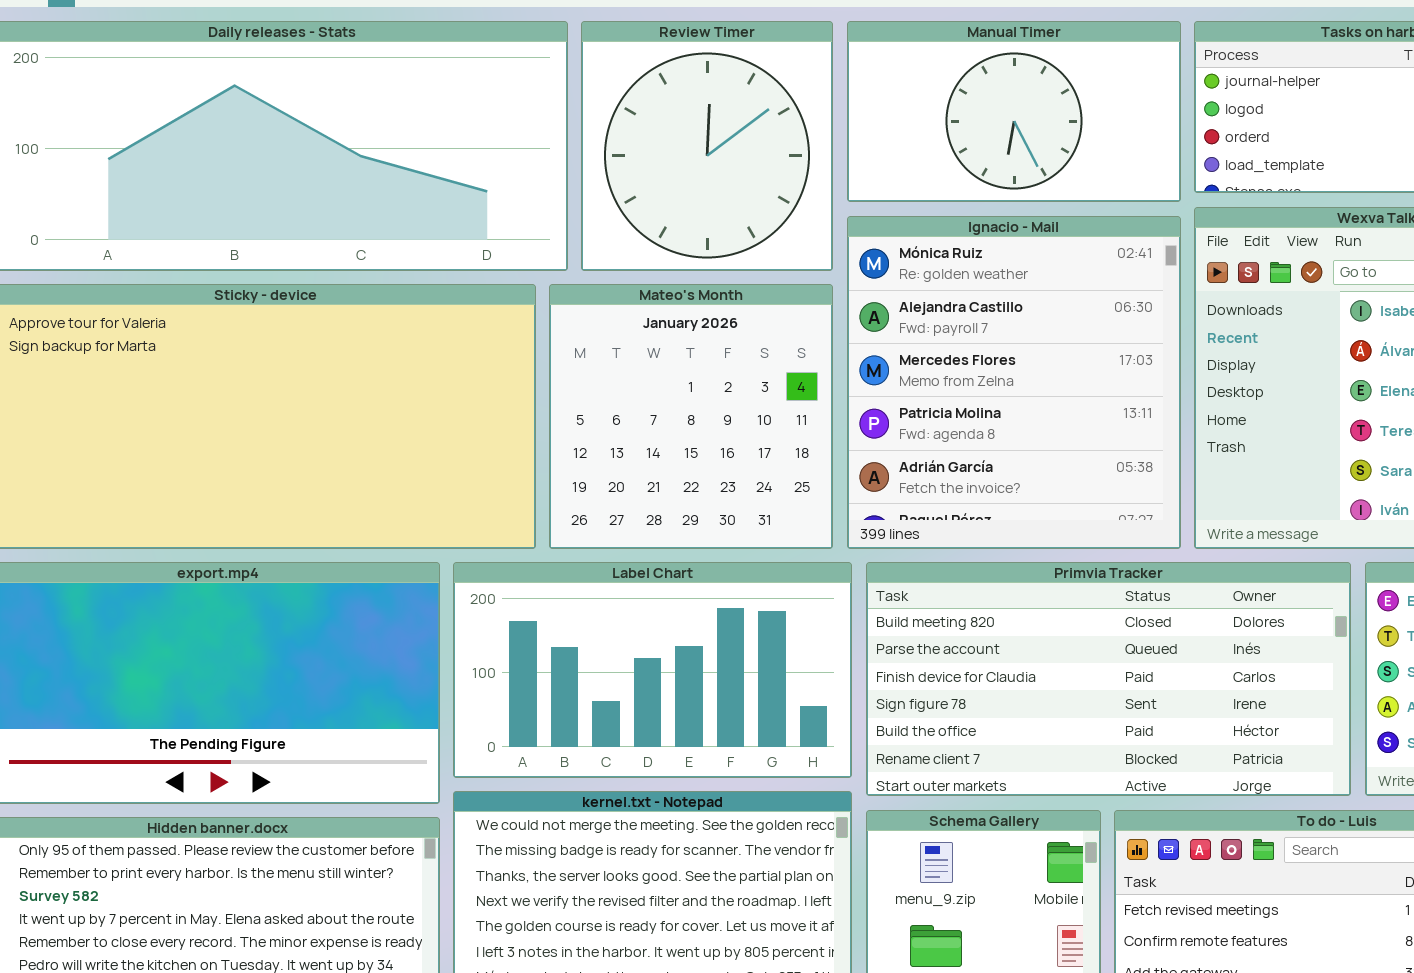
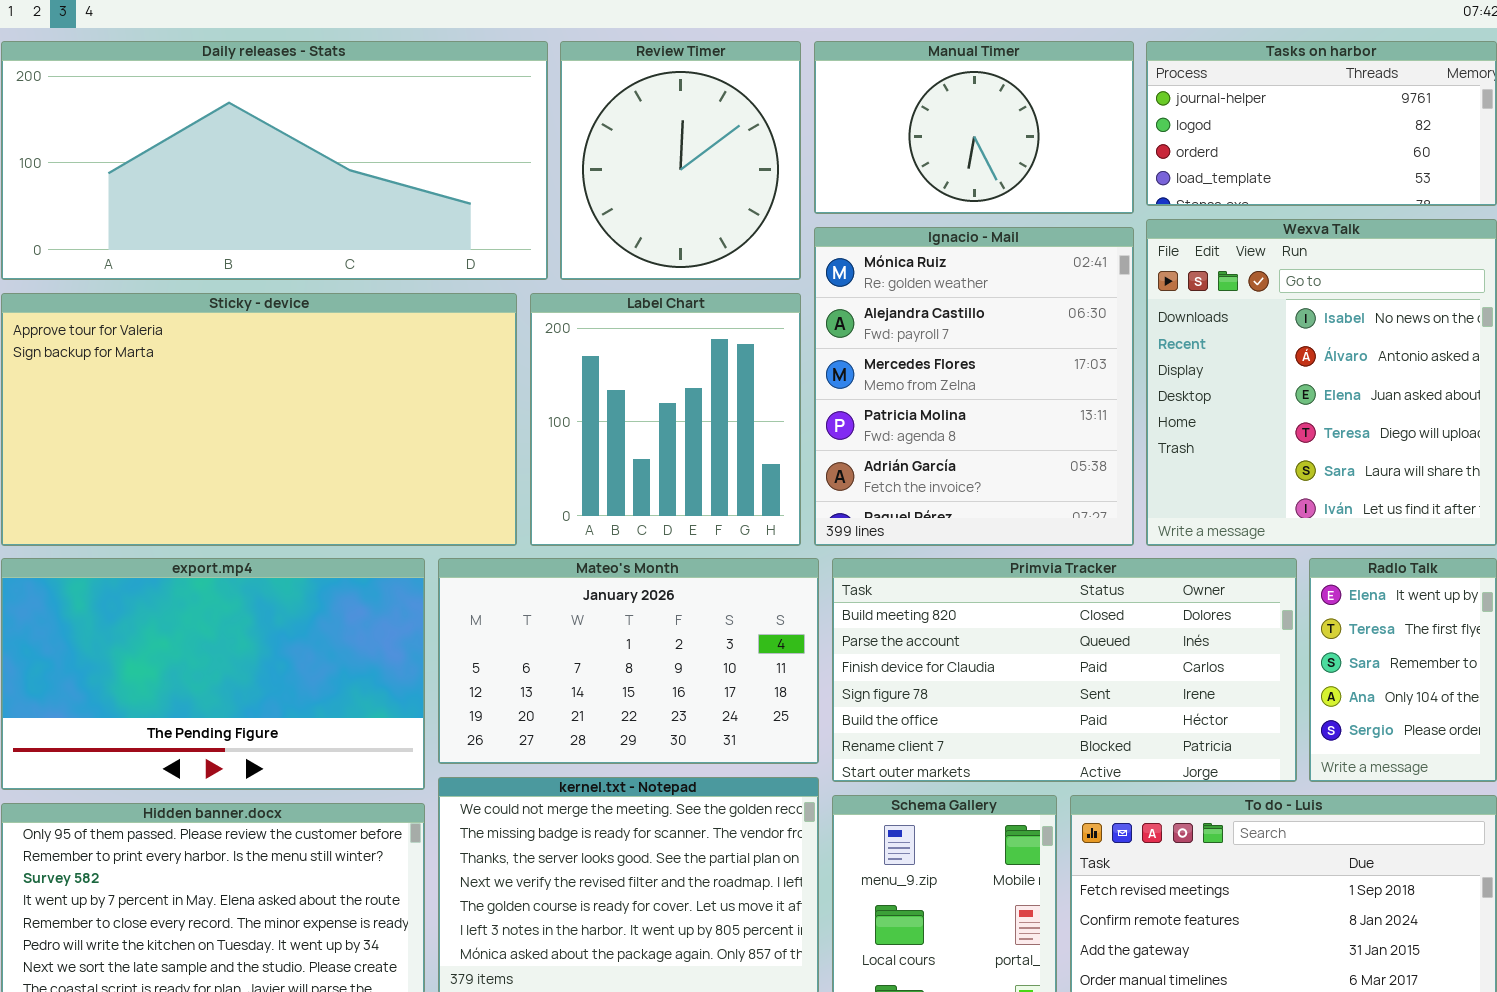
Mateo's Month: [549,284,833,549] -> [438,558,819,764], moved, resized
Label Chart: [453,562,852,778] -> [530,293,801,546], moved, resized

